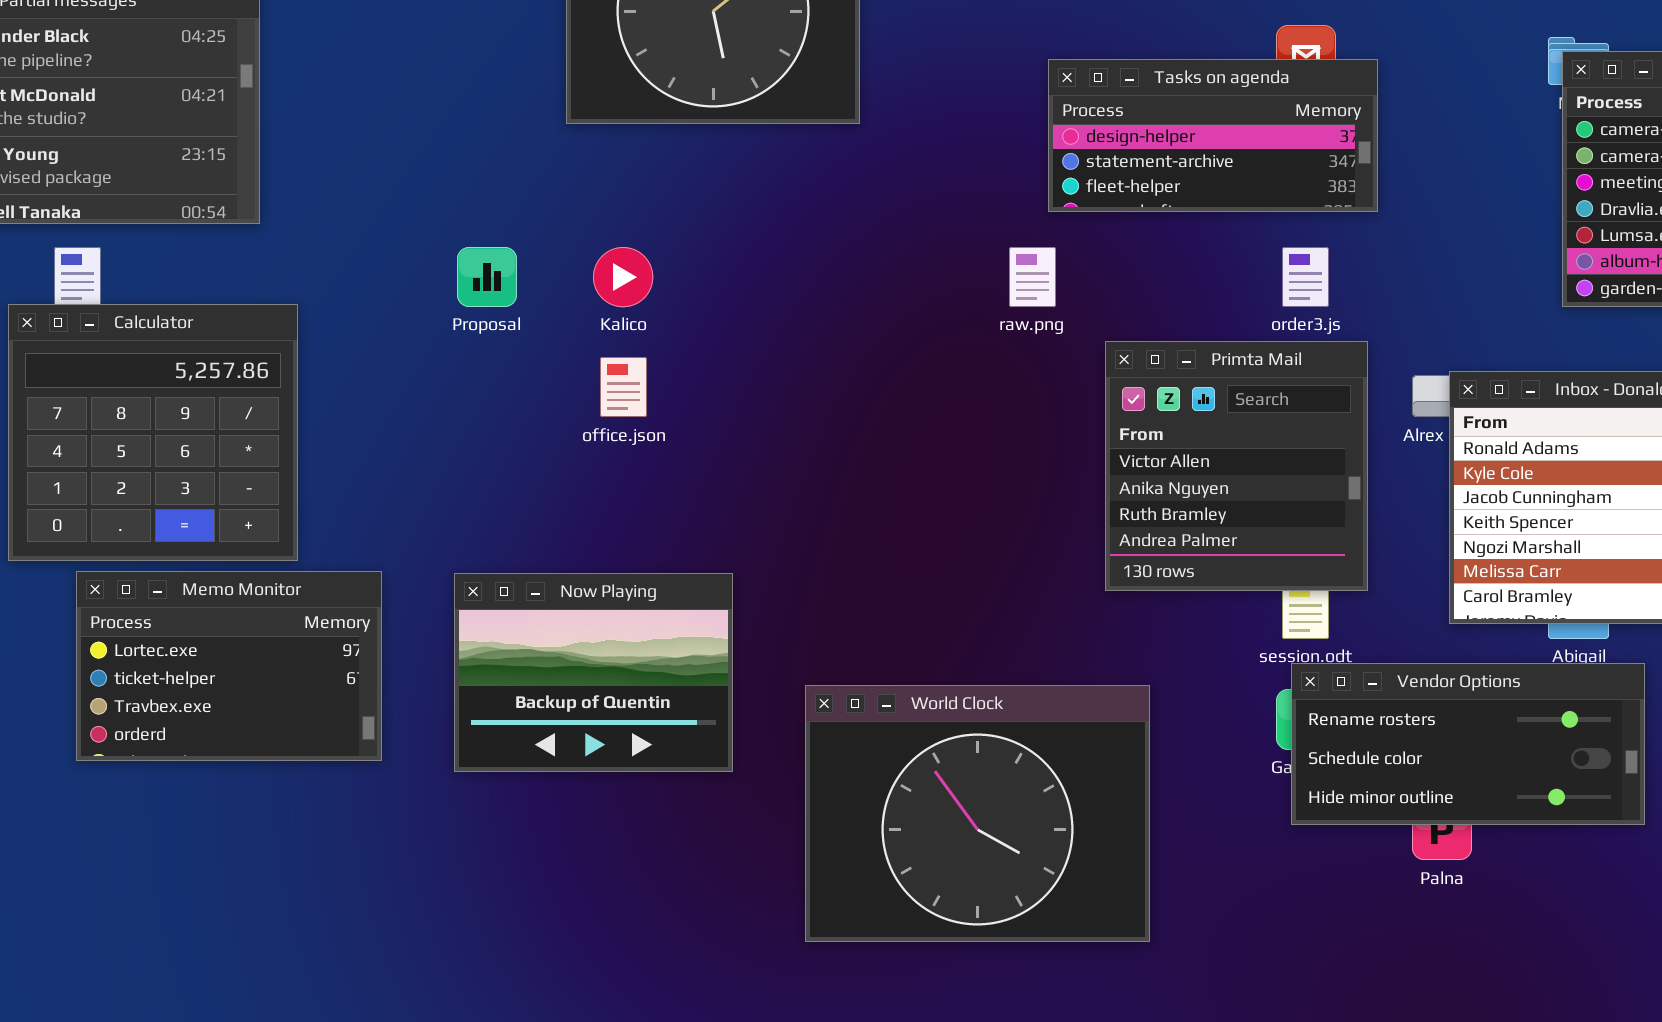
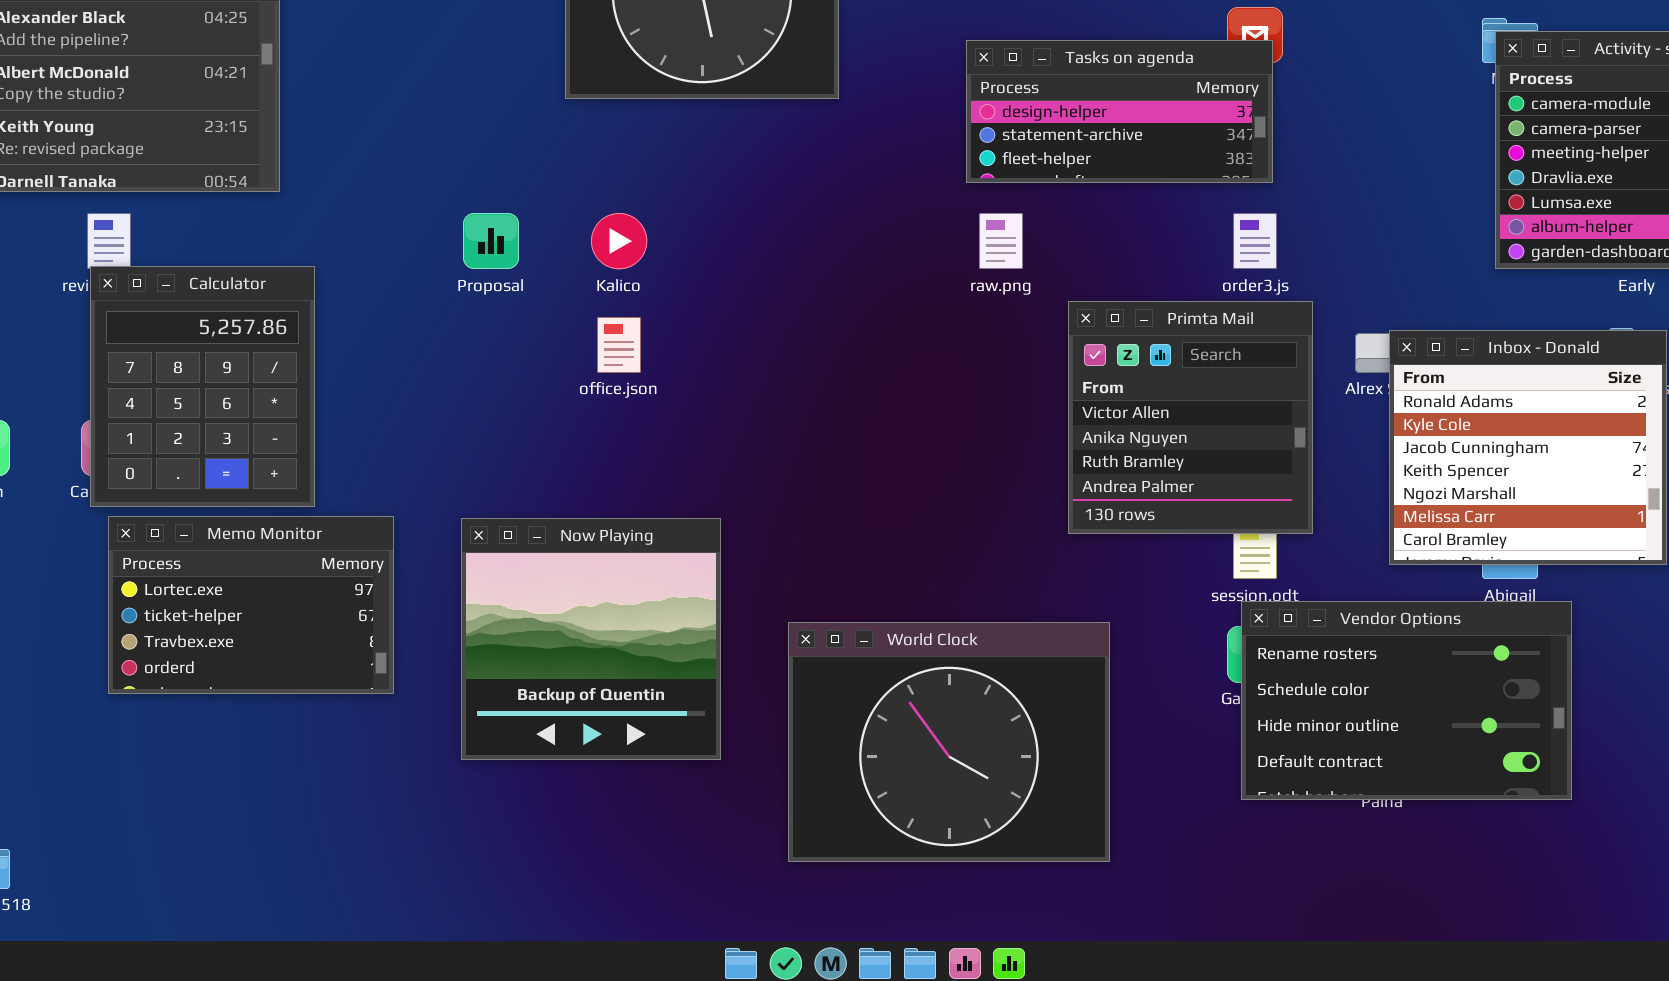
Tasks on agenda: [1048,59,1378,212] -> [966,40,1273,183], moved
Calculator: [8,304,298,561] -> [90,266,315,507], resized
Now Playing: [454,573,733,772] -> [461,518,721,760], resized
Vendor Options: [1291,663,1645,825] -> [1241,601,1572,800], resized

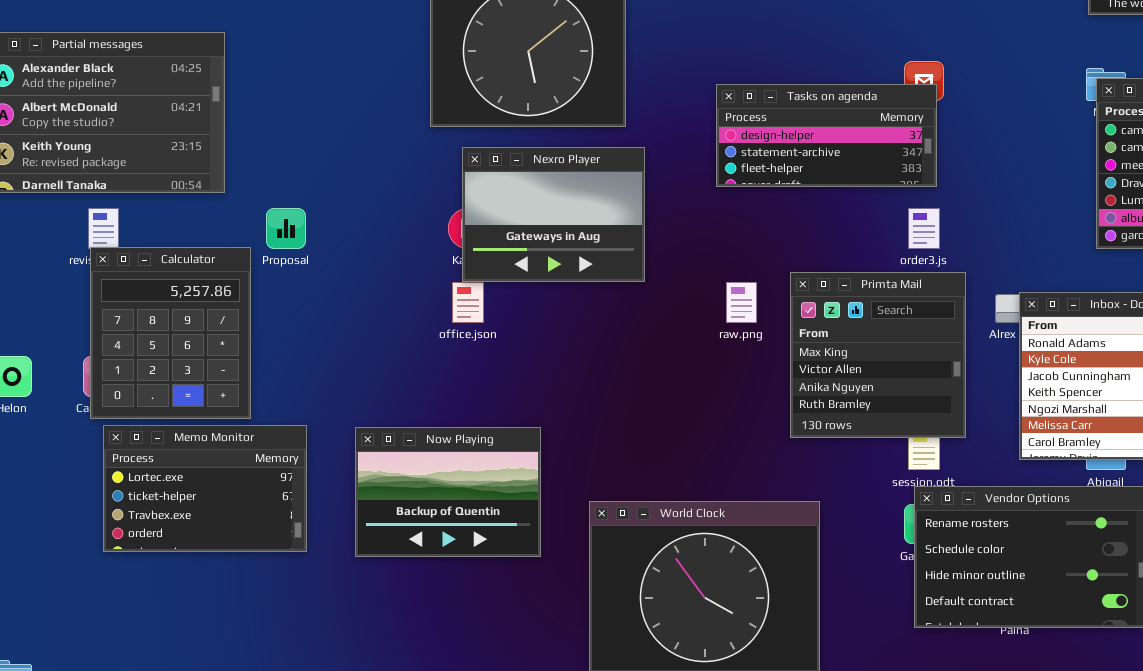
Nexro Player: none -> [462,147,645,282], opened
Proposal: [463,213,519,269] -> [266,208,306,249], moved
raw.png: [979,213,1023,269] -> [726,282,757,323], moved
Primta Mail: [1068,301,1313,534] -> [790,272,966,438], scrolled up 1 row
Now Playing: [461,518,721,760] -> [355,427,541,557], resized

